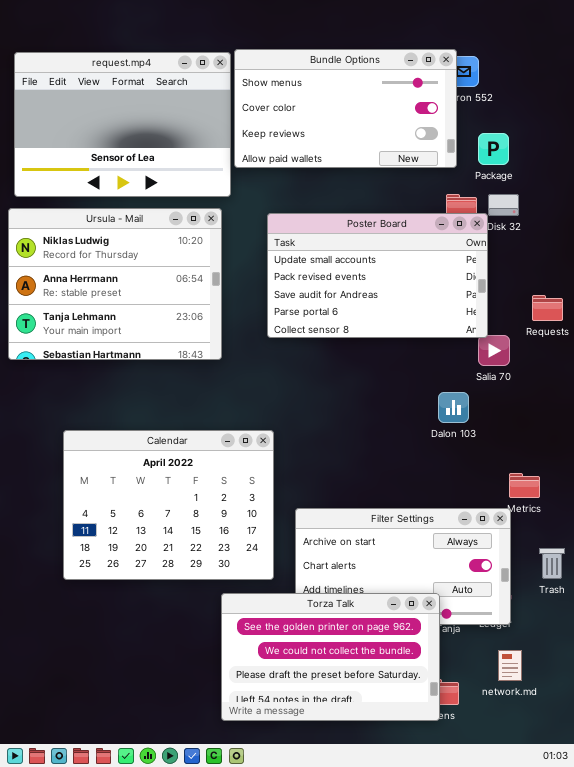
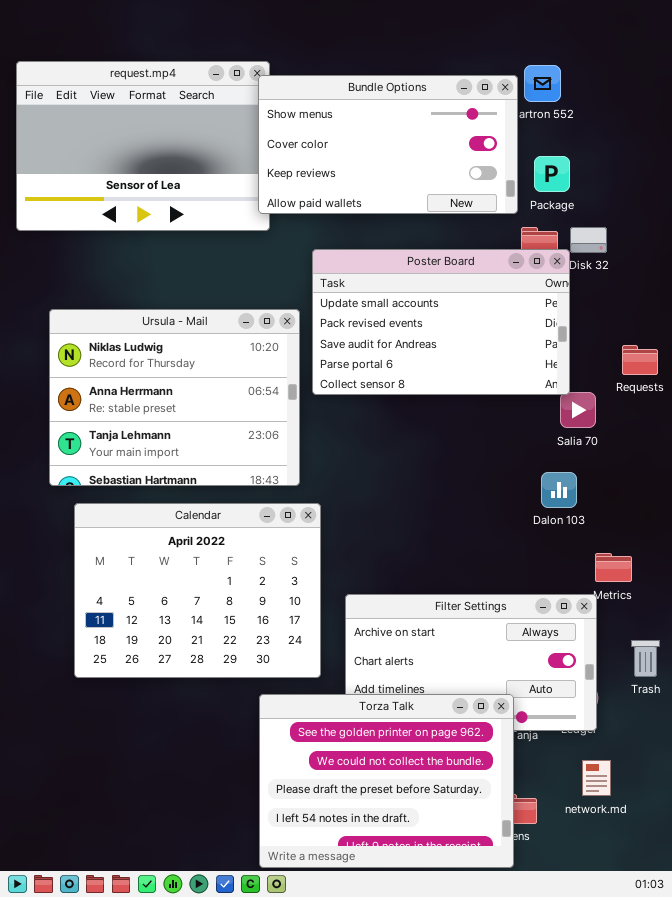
Bundle Options: [234,49,457,168] -> [258,75,518,214], moved
Package: [478,133,509,165] -> [534,156,570,192], moved
Ursula - Mail: [8,208,222,360] -> [49,309,300,486], moved
Dalon 103: [438,392,469,423] -> [541,472,577,508], moved
Torza Talk: [221,593,440,721] -> [259,694,514,868], resized

